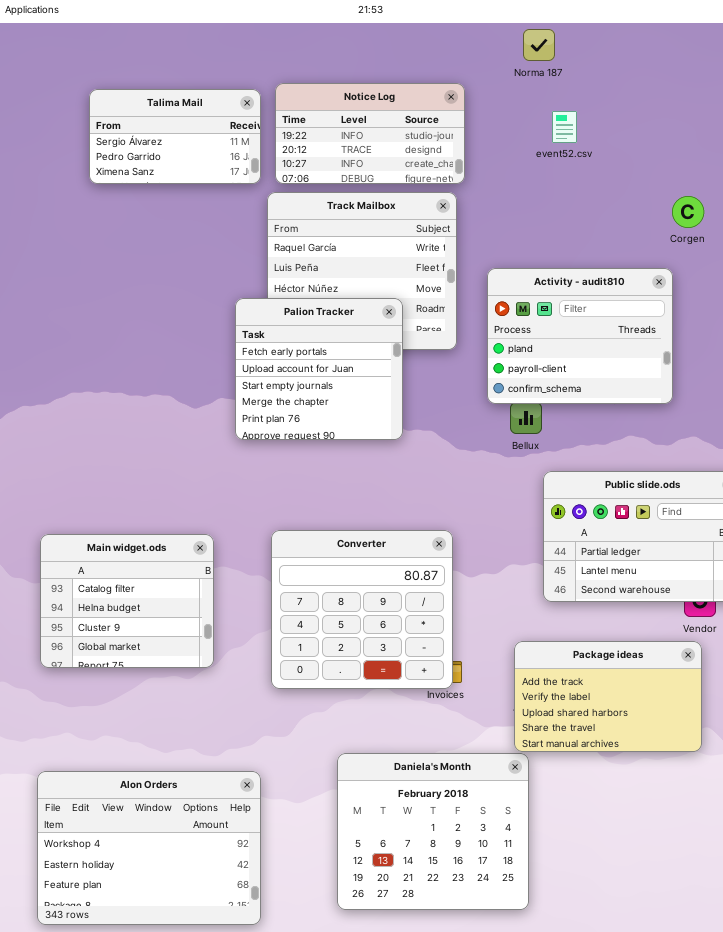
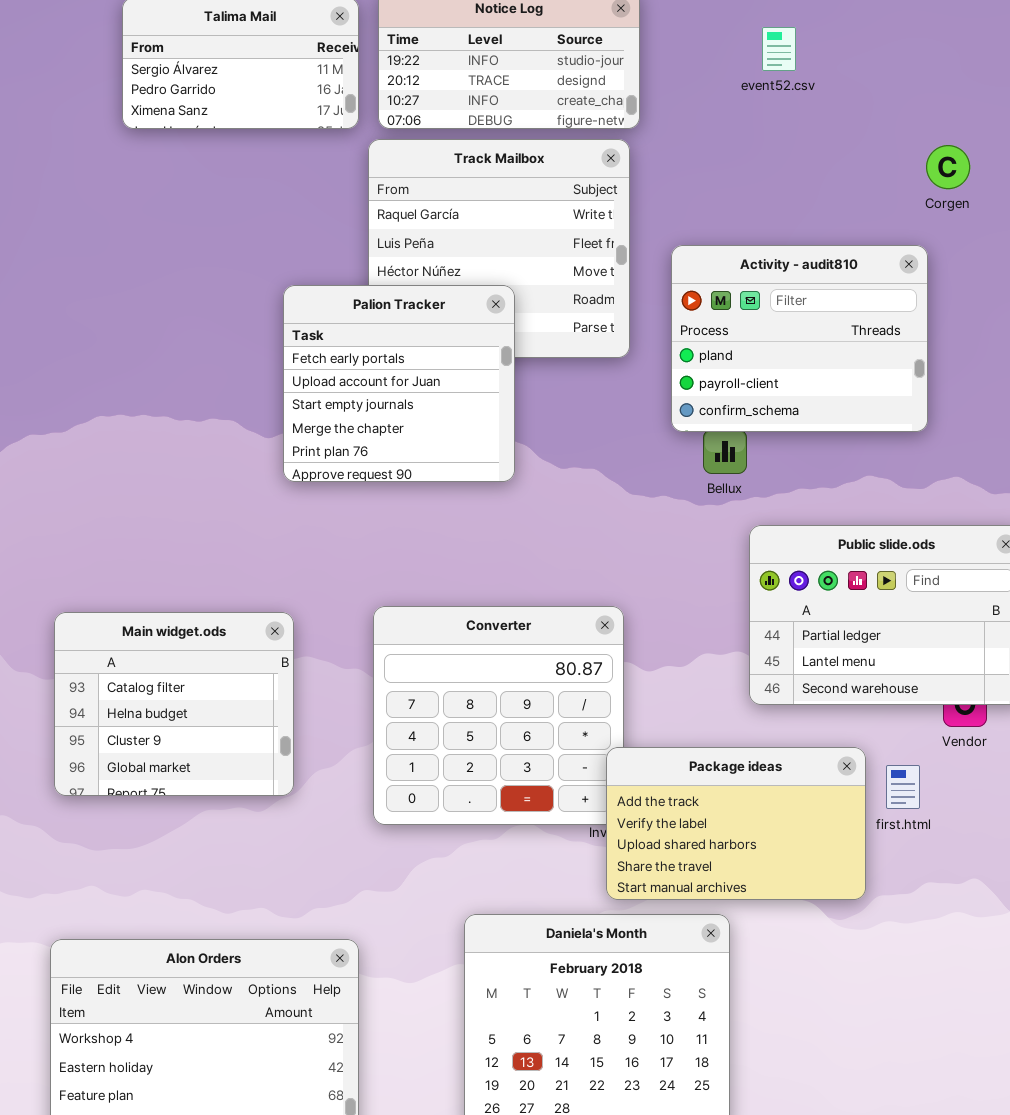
Palion Tracker: [235,298,403,440] -> [283,285,515,482], moved
Package ideas: [514,641,702,752] -> [606,747,866,900], moved

